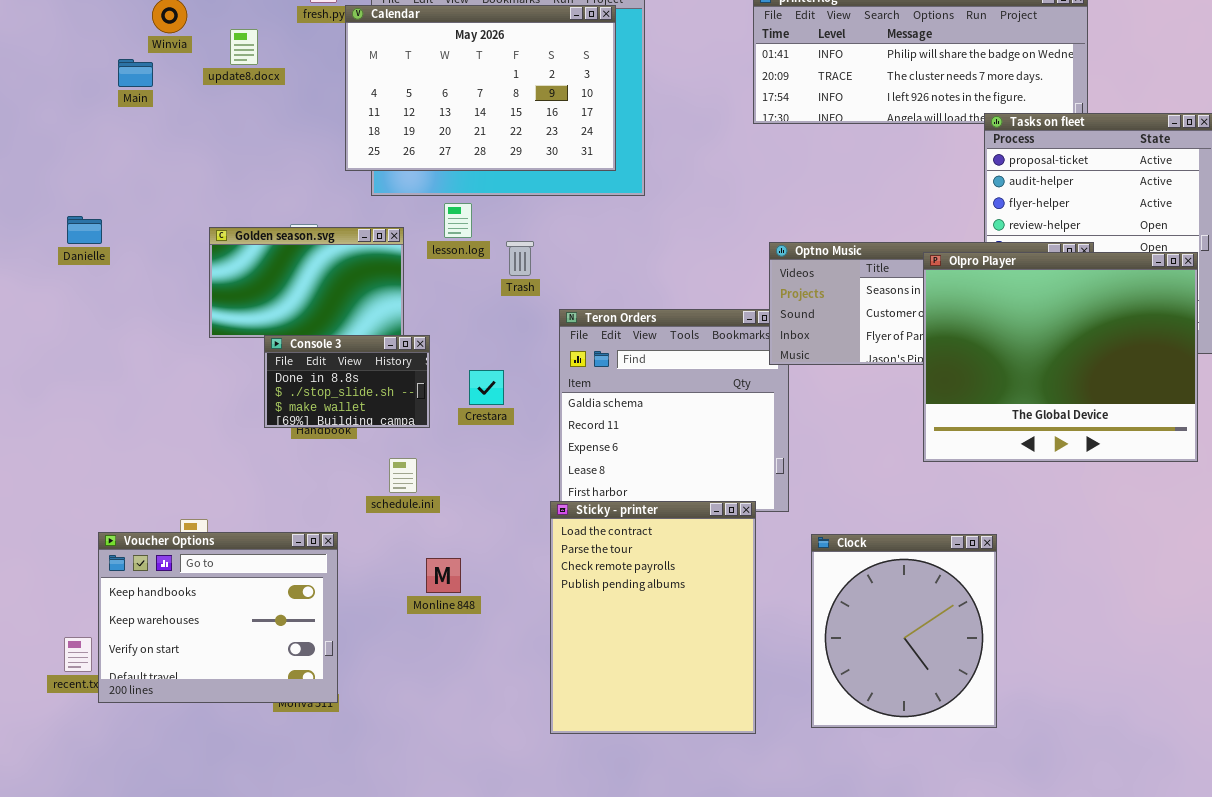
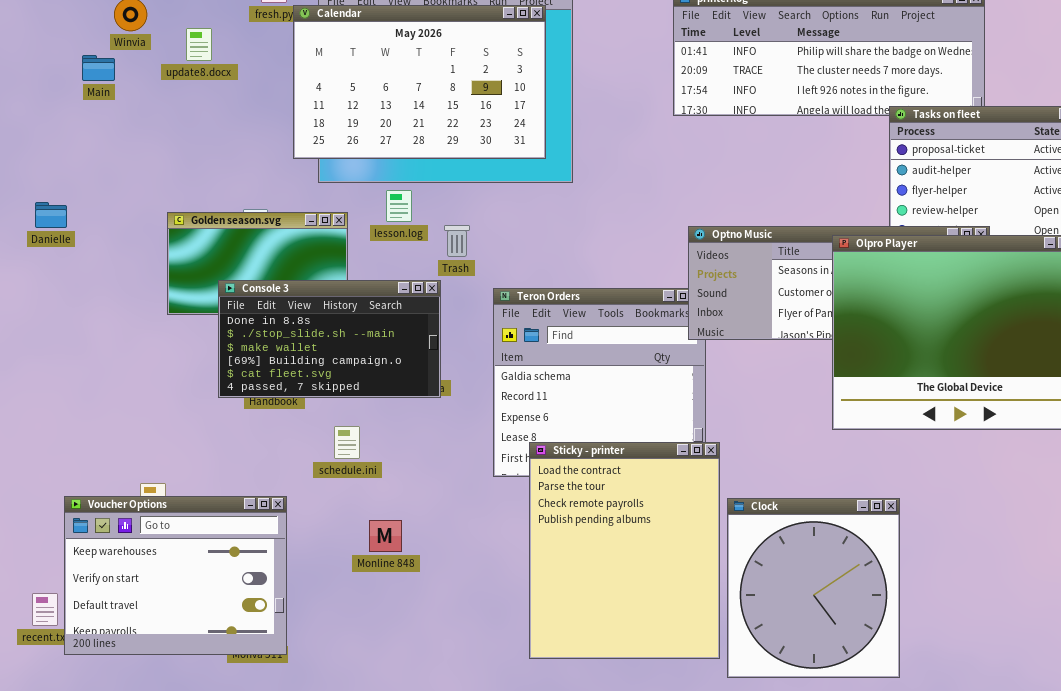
Console 3: [264,335,430,428] -> [218,280,441,398], resized
Sticky - printer: [550,501,756,734] -> [529,442,720,659], moved
Voucher Options: [98,532,338,703] -> [64,496,287,655], scrolled down 1 row

